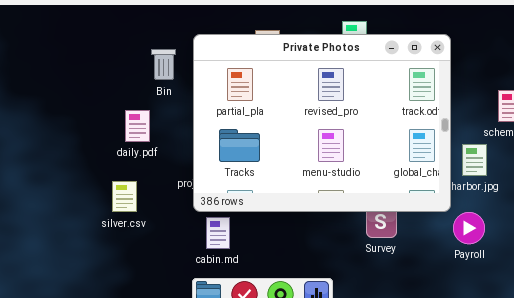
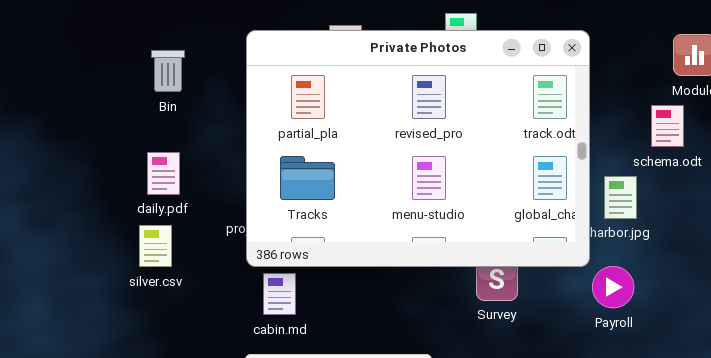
Bin: [151,49,176,80] -> [151,50,185,92], moved
daily.pdf: [125,110,150,142] -> [147,152,180,195], moved

